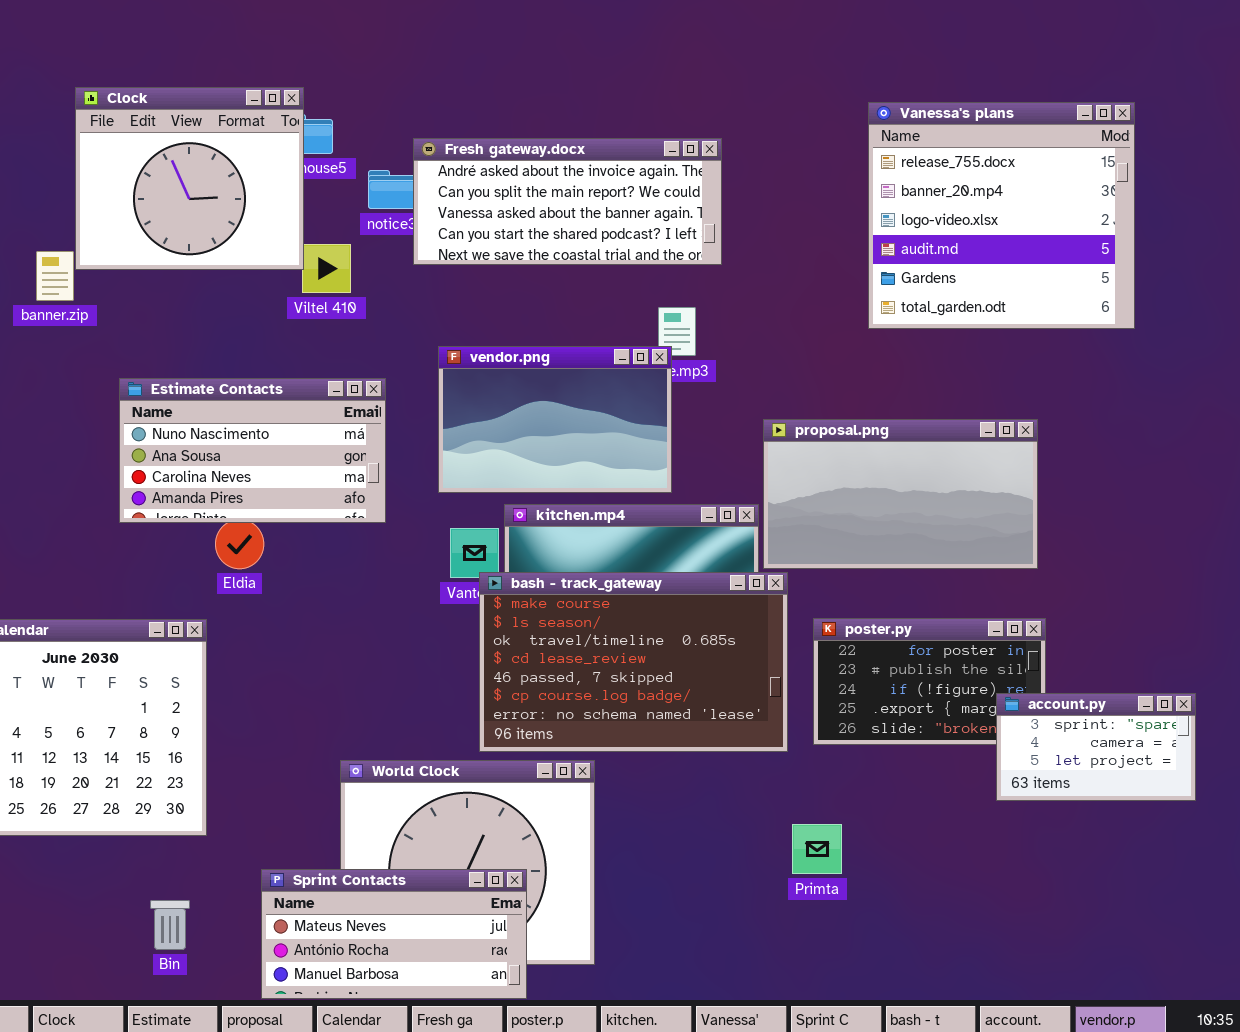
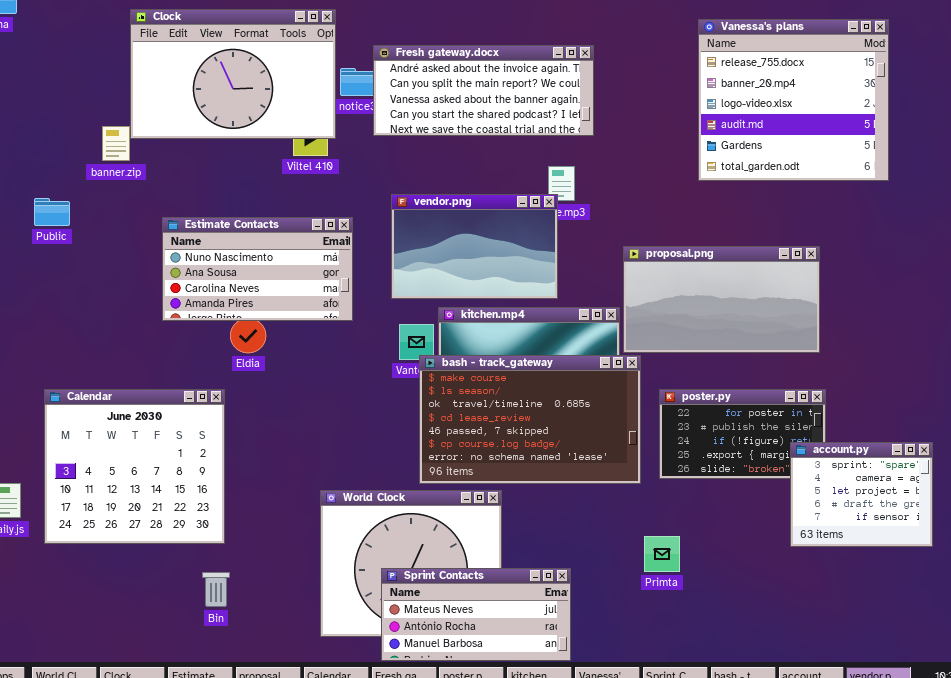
Clock: [75,87,304,270] -> [130,9,336,139], resized
account.py: [996,693,1196,801] -> [790,442,933,547], resized
Sprint Contacts: [261,869,527,999] -> [381,568,571,661], moved
Bin: [150,900,190,950] -> [202,572,230,607], moved

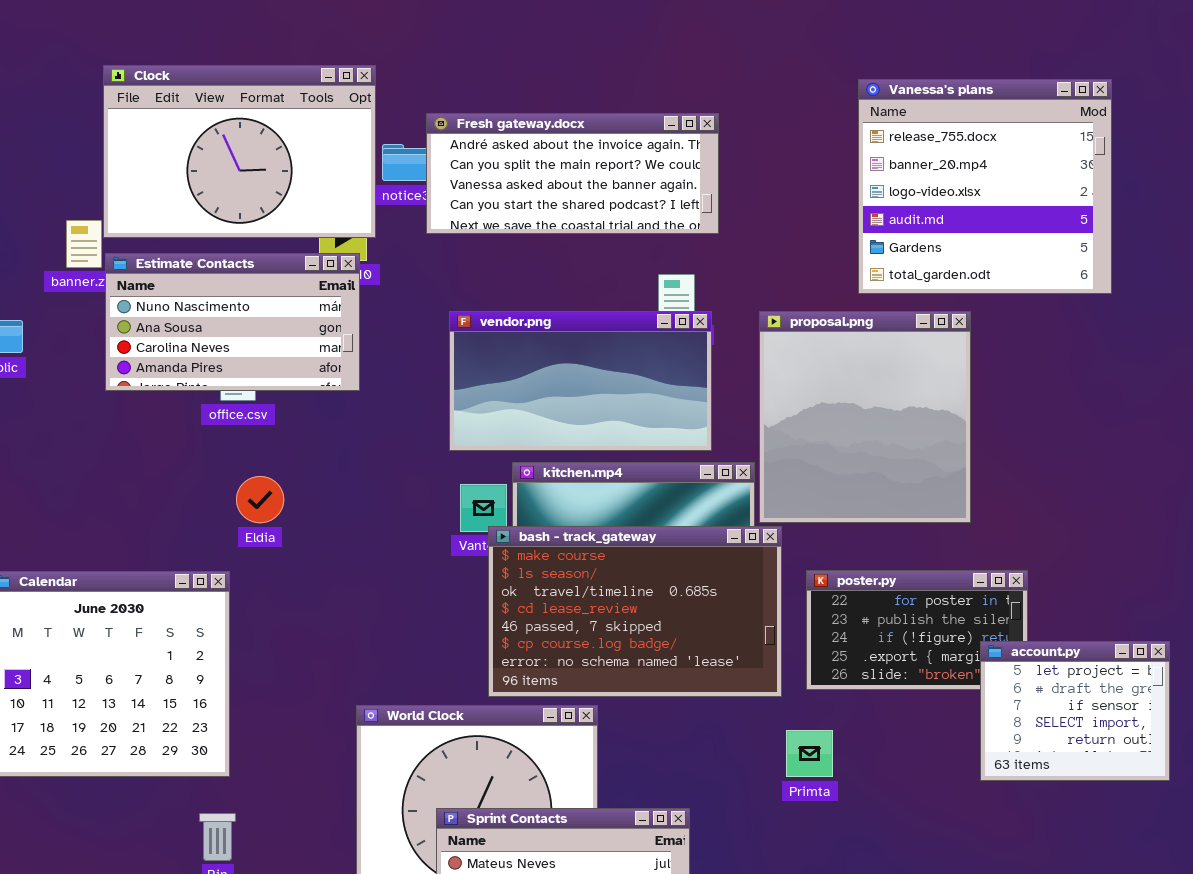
vendor.png: [391,194,558,299] -> [449,311,712,451], resized
Estimate Contacts: [162,217,353,321] -> [105,253,360,391], moved
proposal.png: [623,246,820,353] -> [759,311,971,523], resized
account.py: [790,442,933,547] -> [980,641,1170,781], scrolled down 2 rows
Primta: [644,536,680,572] -> [786,730,833,777], moved

